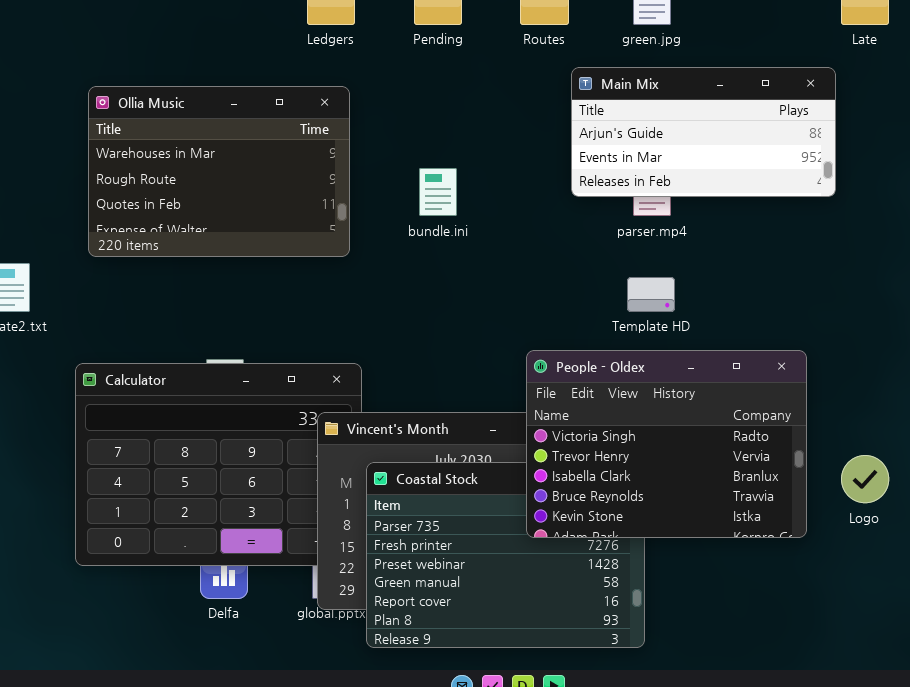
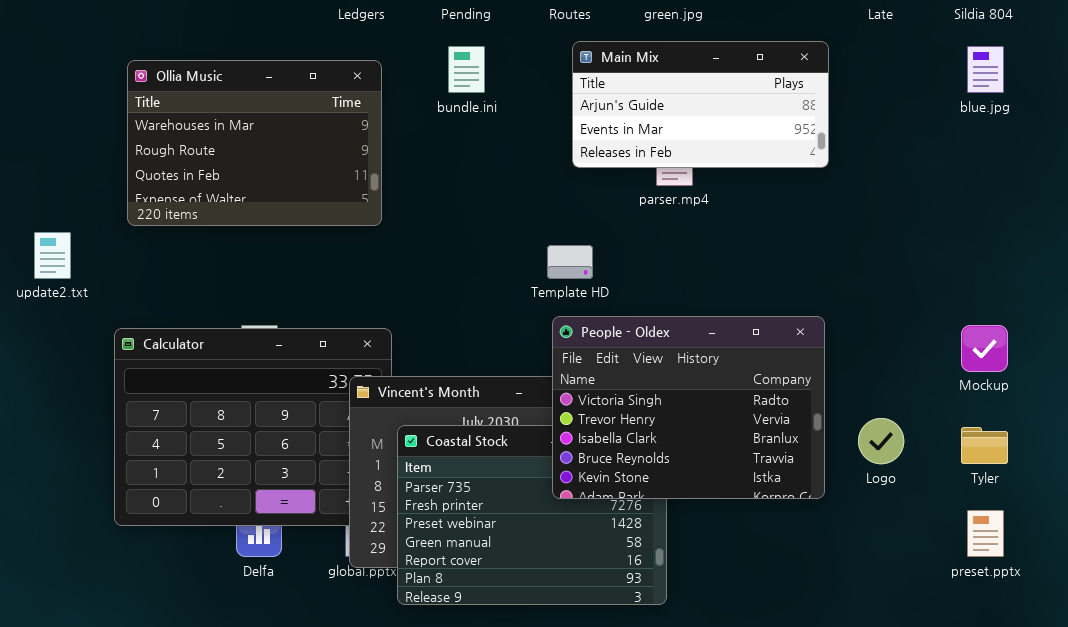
Main Mix: [571,67,836,197] -> [572,41,829,168], moved
bundle.ini: [419,168,457,216] -> [448,46,485,93], moved
Template HD: [627,277,675,312] -> [547,245,593,279], moved

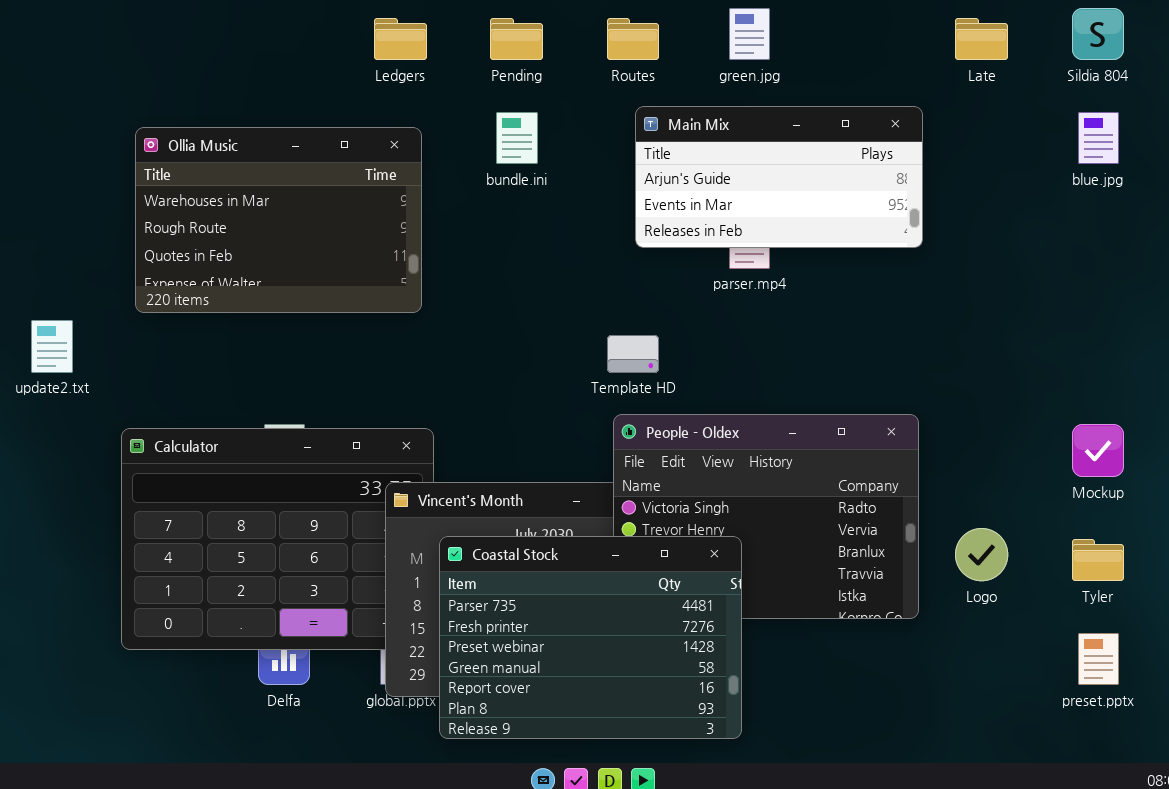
Coastal Stock: [397,425,667,605] -> [439,536,742,739], raised

